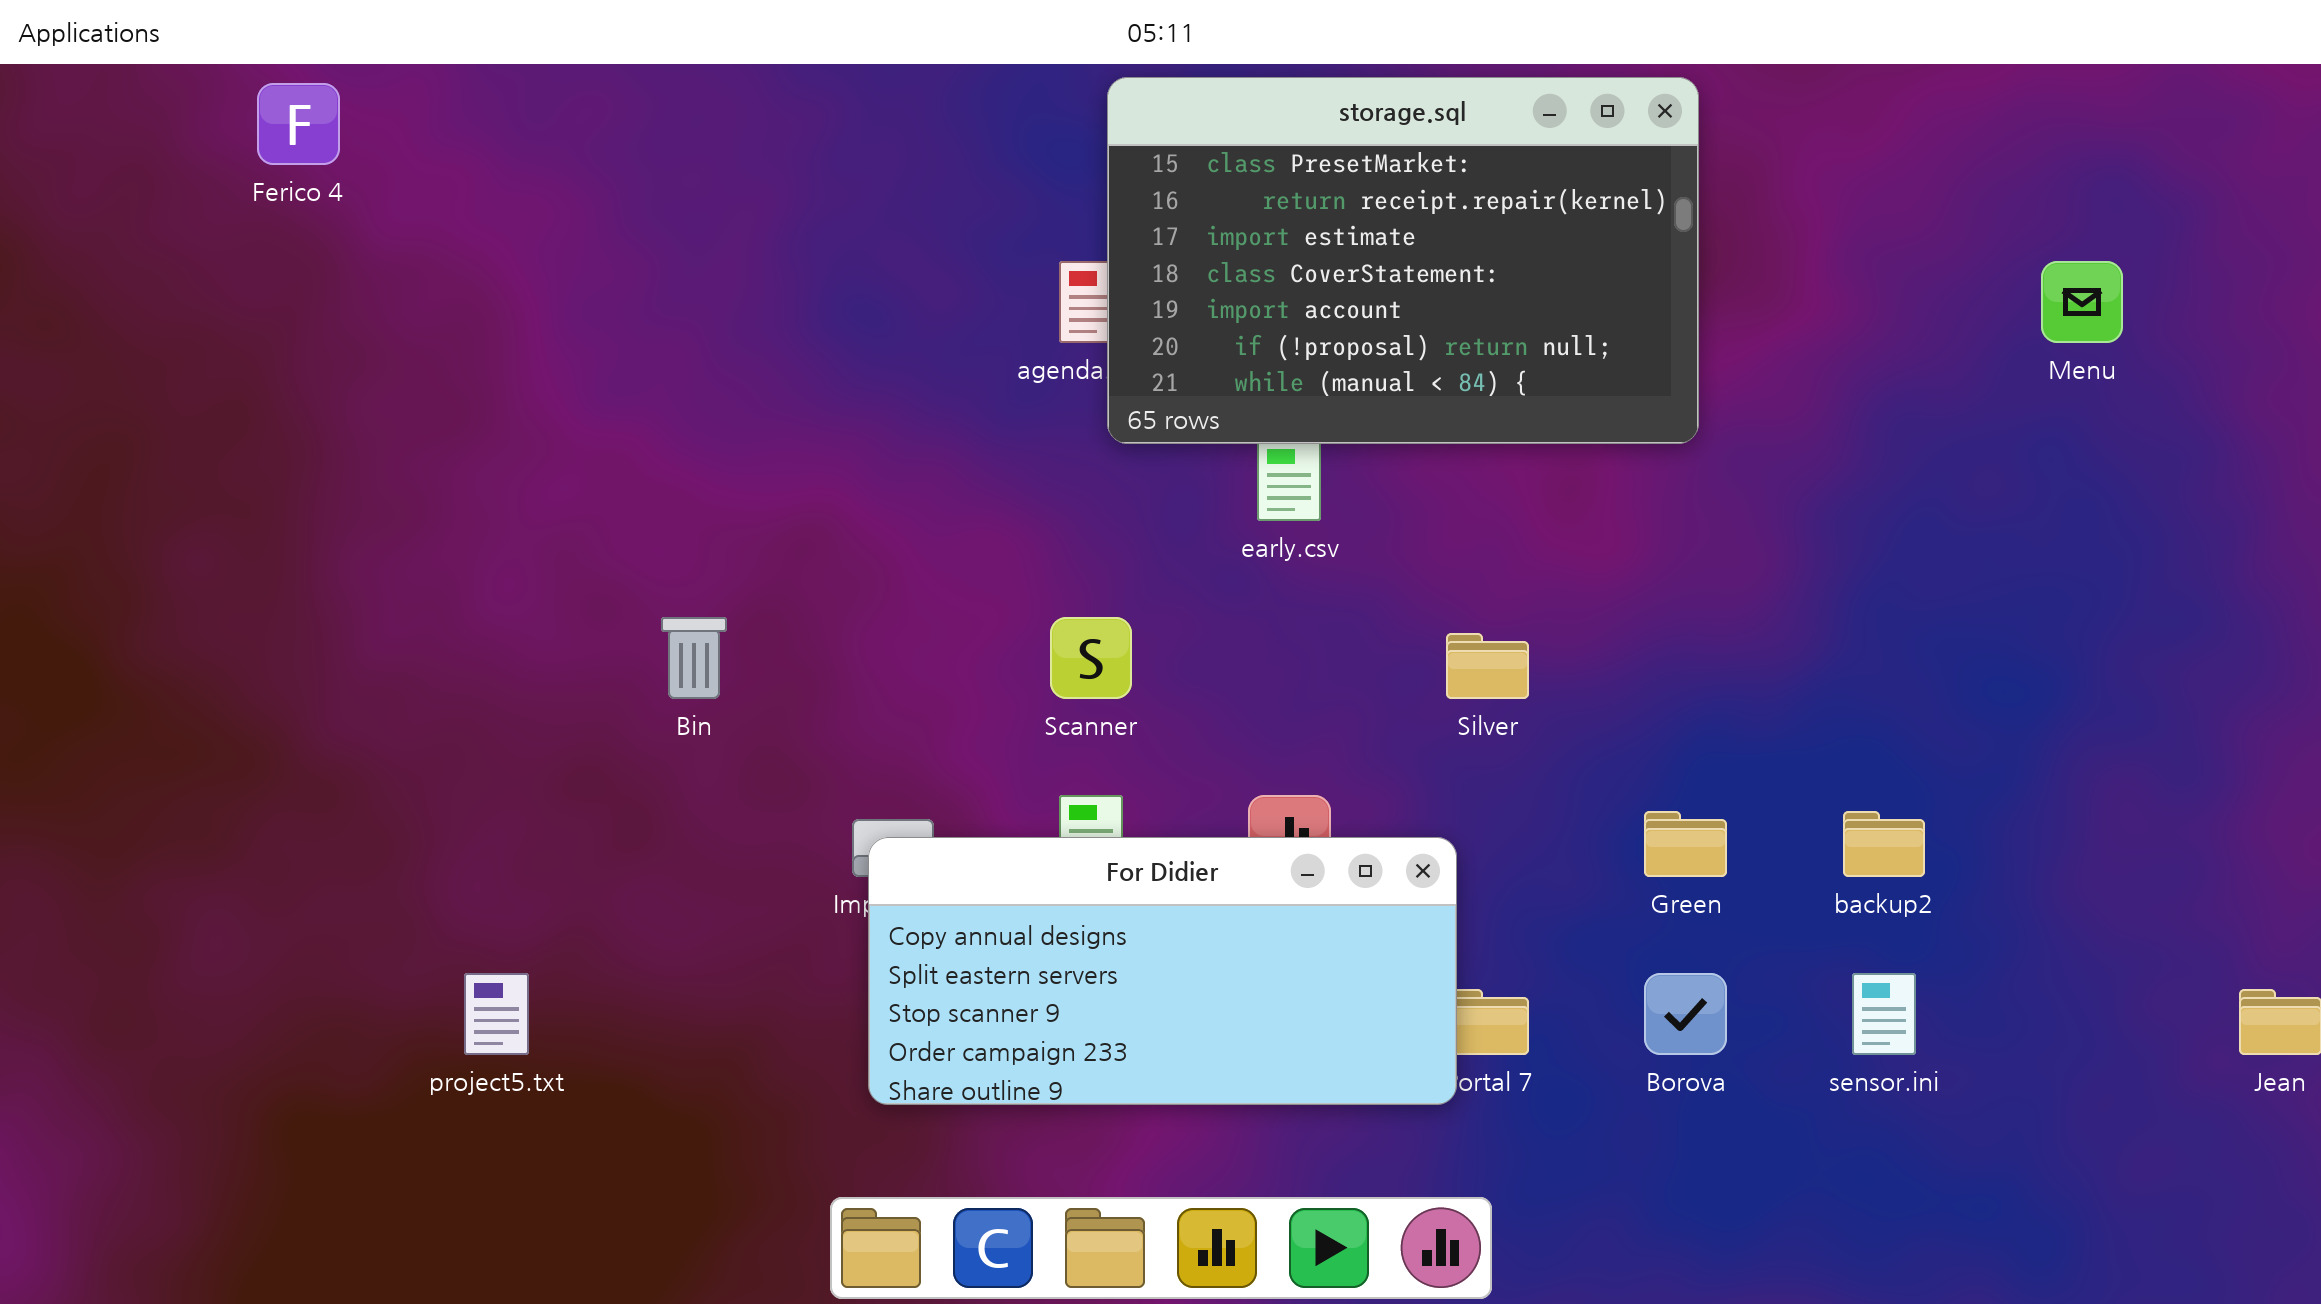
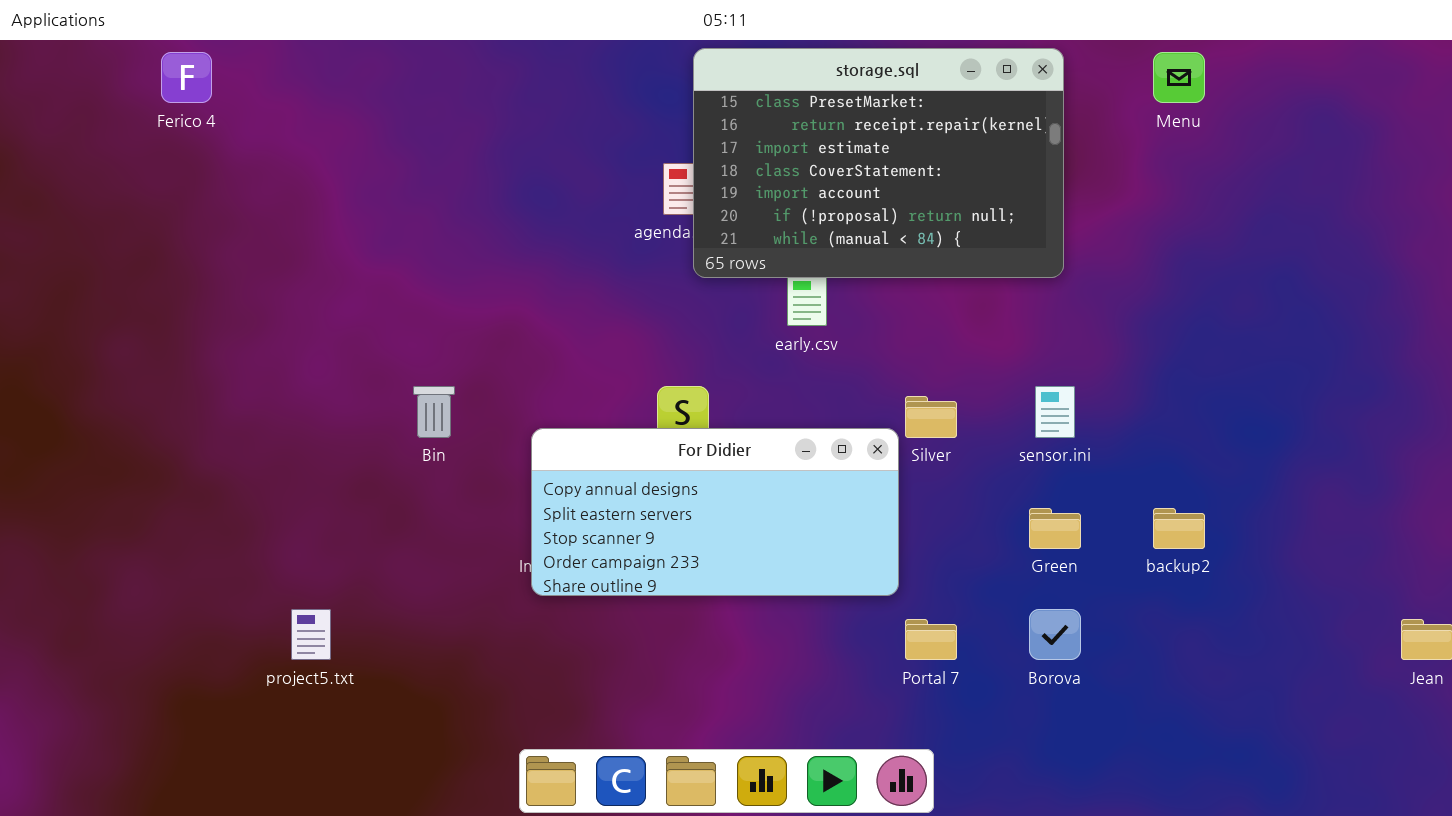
Menu: [2041,261,2123,343] -> [1153,52,1205,103], moved
For Didier: [868,837,1457,1105] -> [531,428,899,596], moved
sensor.ini: [1852,973,1916,1055] -> [1035,386,1075,438], moved

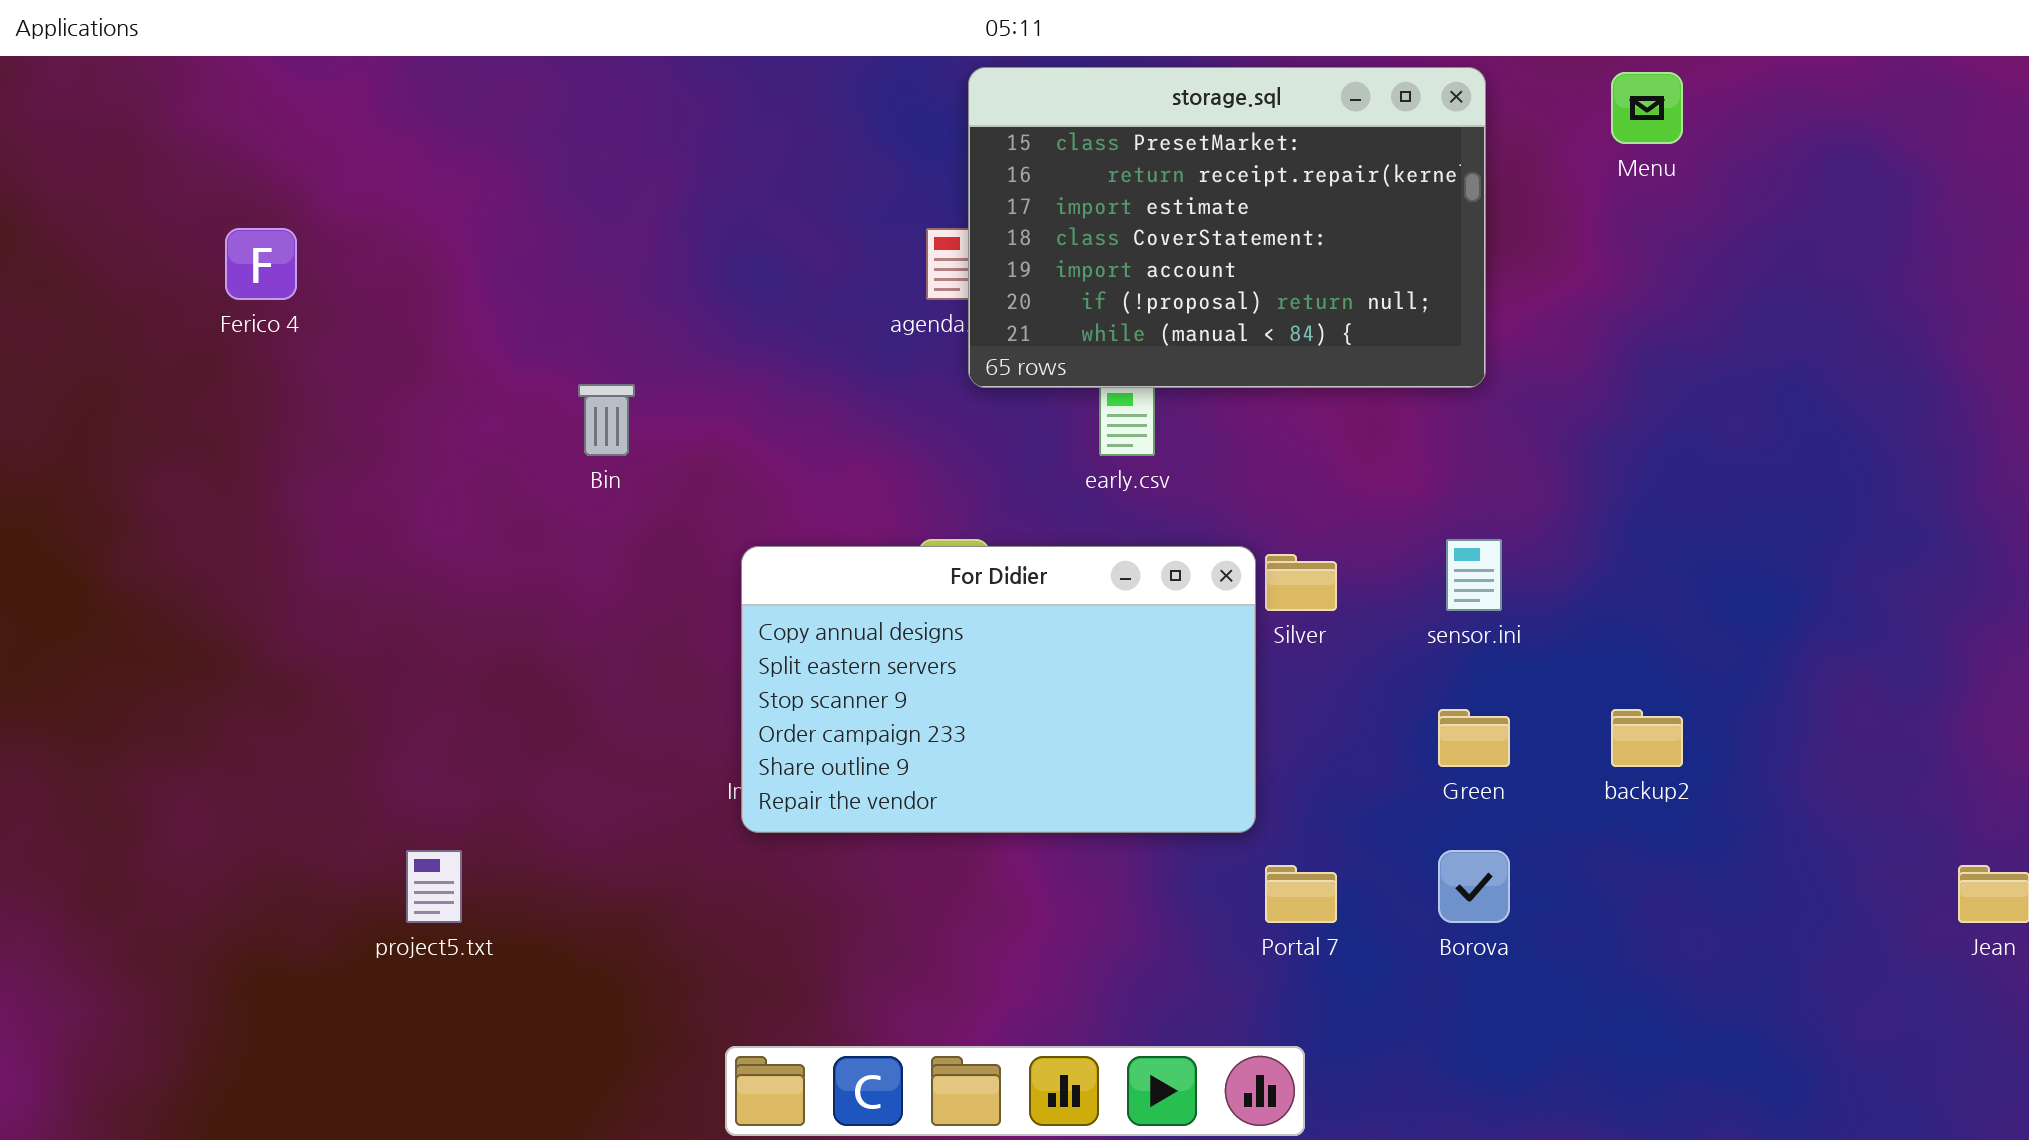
Ferico 4: [161,52,212,103] -> [225,228,297,300], moved
Bin: [413,386,455,438] -> [578,384,635,456], moved
For Didier: [531,428,899,596] -> [741,546,1256,833], resized

